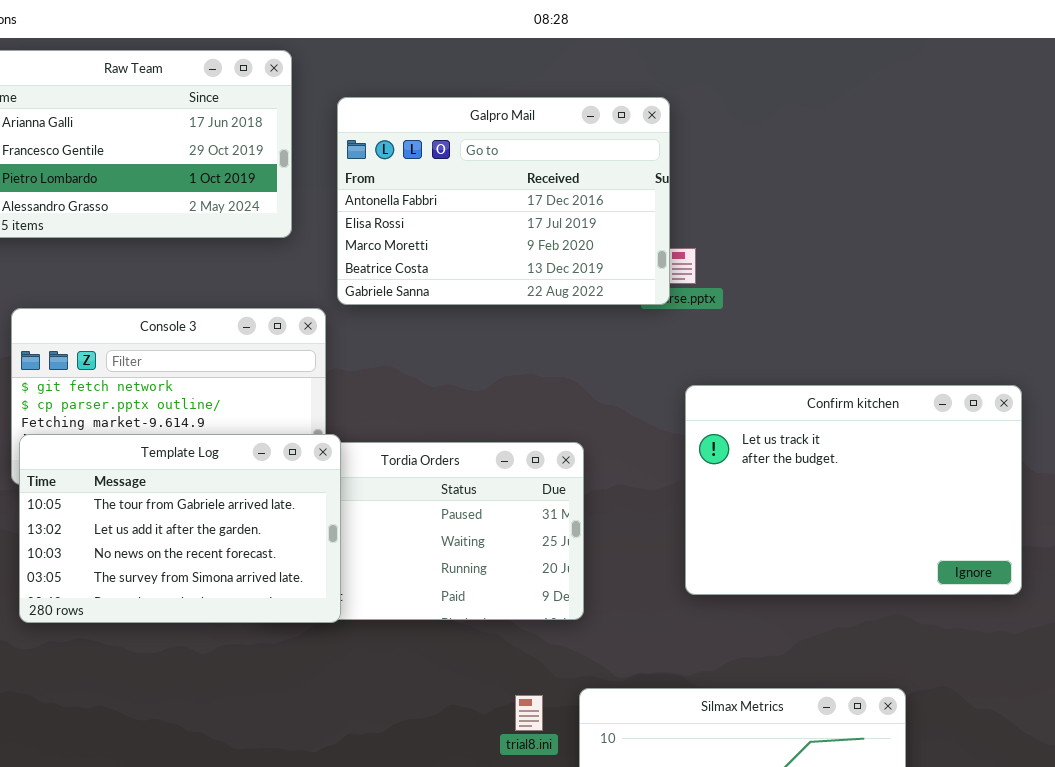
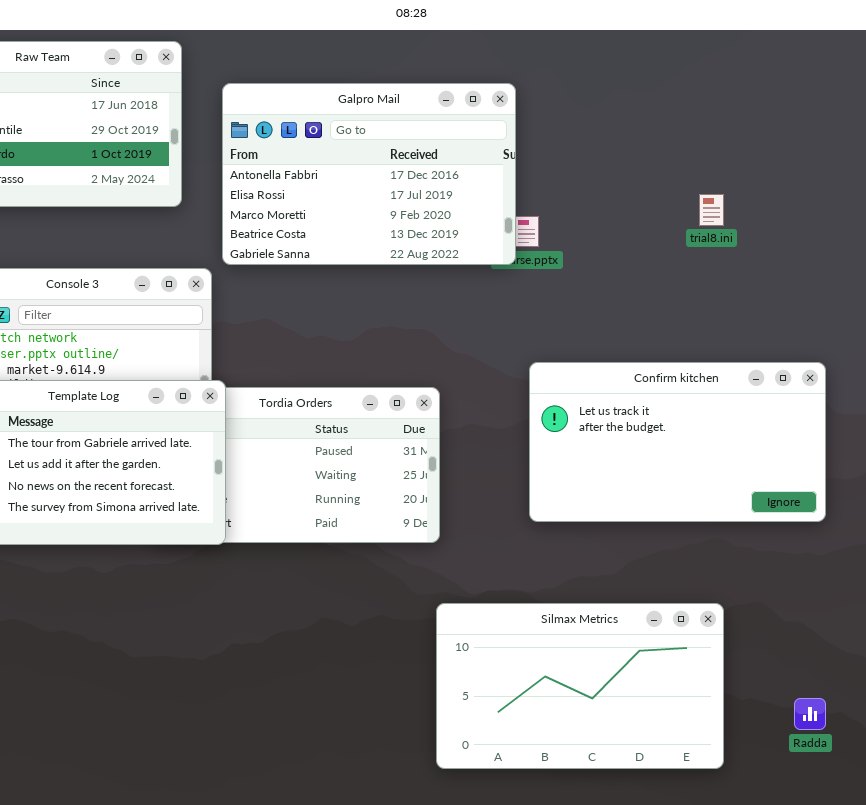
Confirm kitchen: [685,385,1022,595] -> [529,362,826,522], resized
trial8.ini: [515,695,543,731] -> [699,194,724,226], moved

